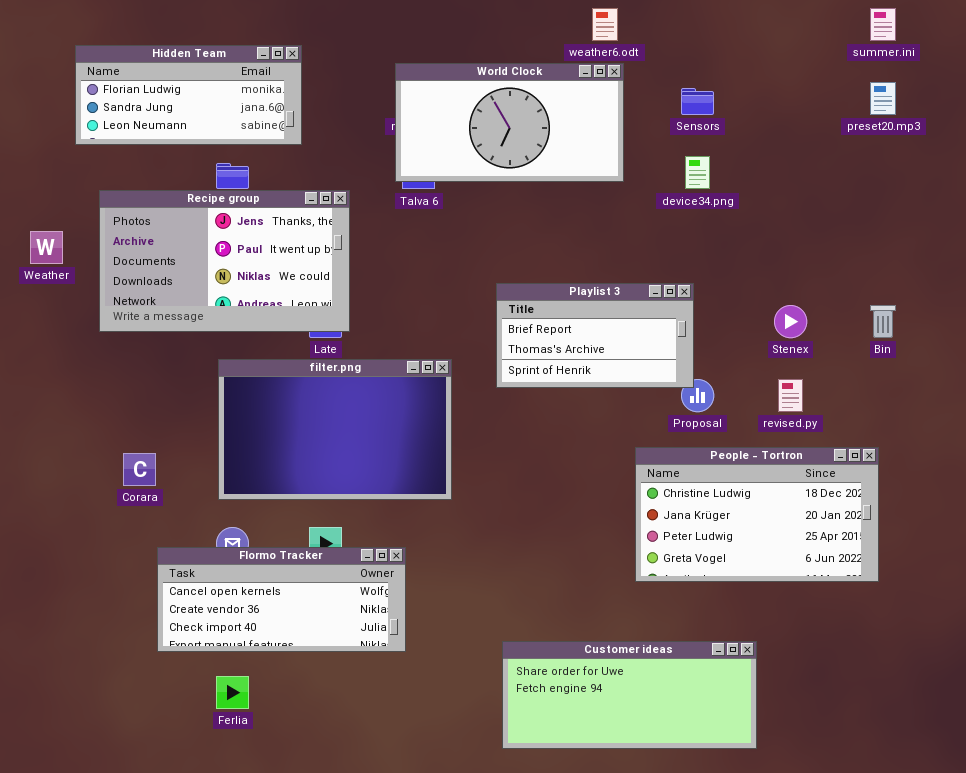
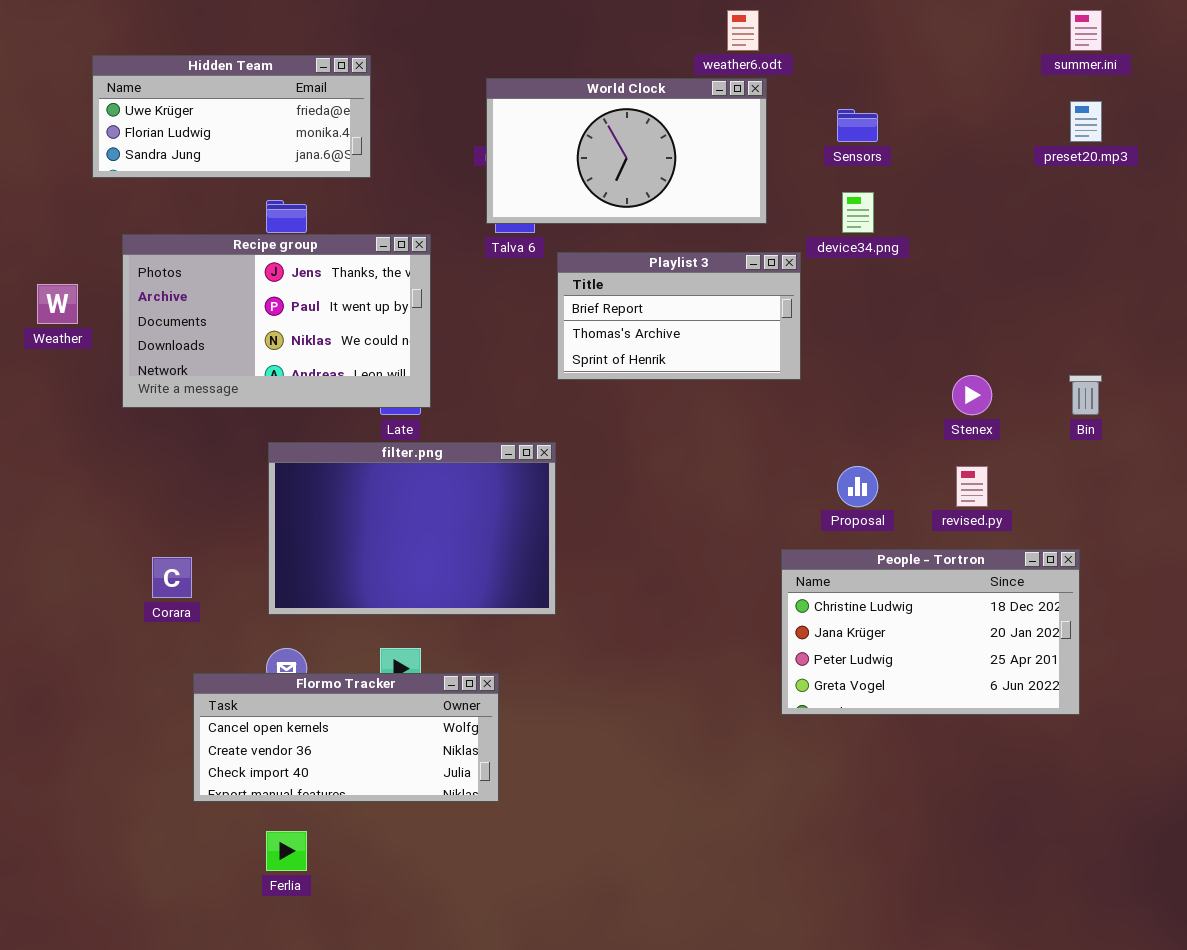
Hidden Team: [75,45,302,145] -> [92,55,371,178], scrolled up 1 row
Playlist 3: [496,283,694,388] -> [557,252,801,380], moved
Customer ideas: [502,641,757,749] -> none, closed

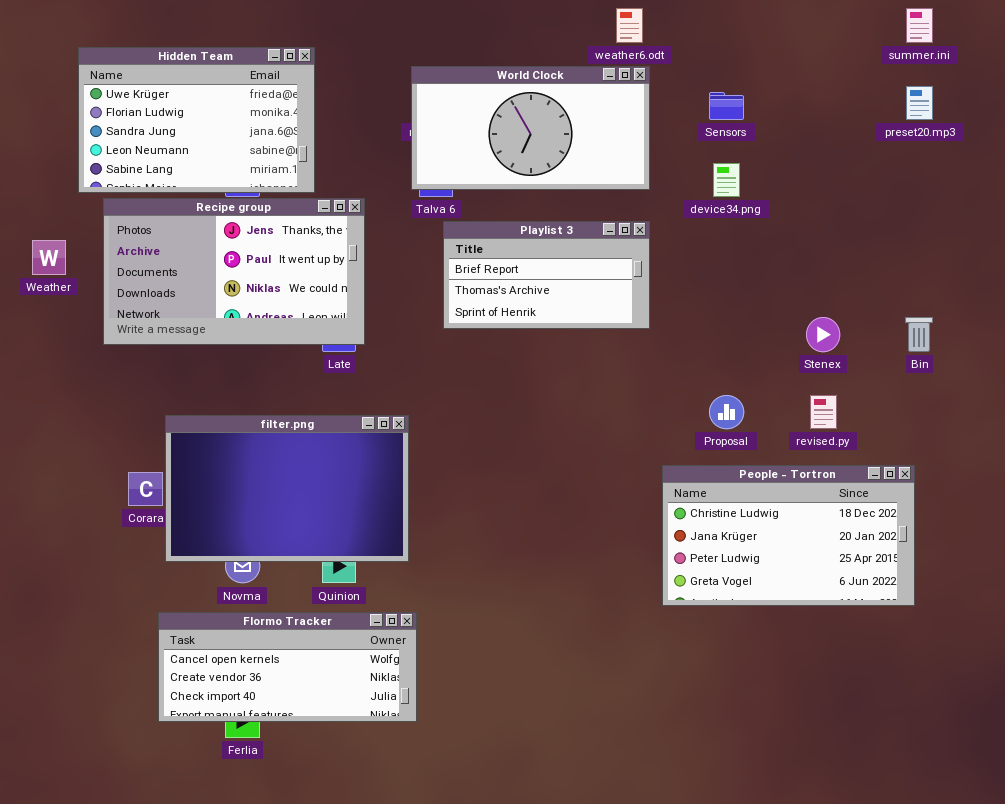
Hidden Team: [92,55,371,178] -> [78,47,315,193], resized
Playlist 3: [557,252,801,380] -> [443,221,650,329], moved
filter.png: [268,442,556,615] -> [165,415,409,562], moved
Flormo Tracker: [193,673,499,802] -> [158,612,417,722], moved

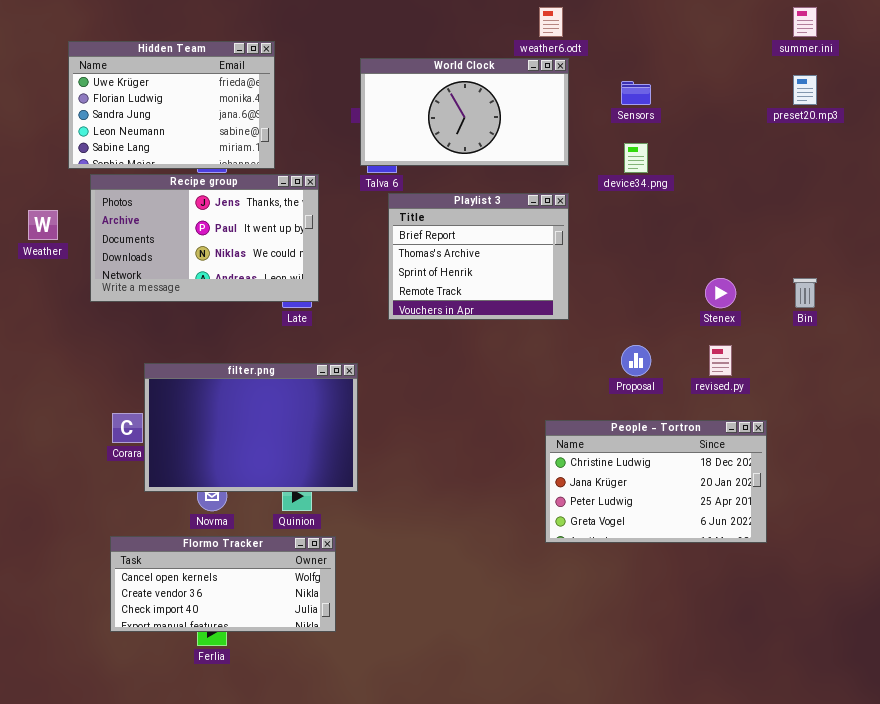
Playlist 3: [443,221,650,329] -> [388,193,569,320], resized
People - Tortron: [662,465,915,606] -> [545,420,767,543], moved
Flormo Tracker: [158,612,417,722] -> [110,536,336,632], moved

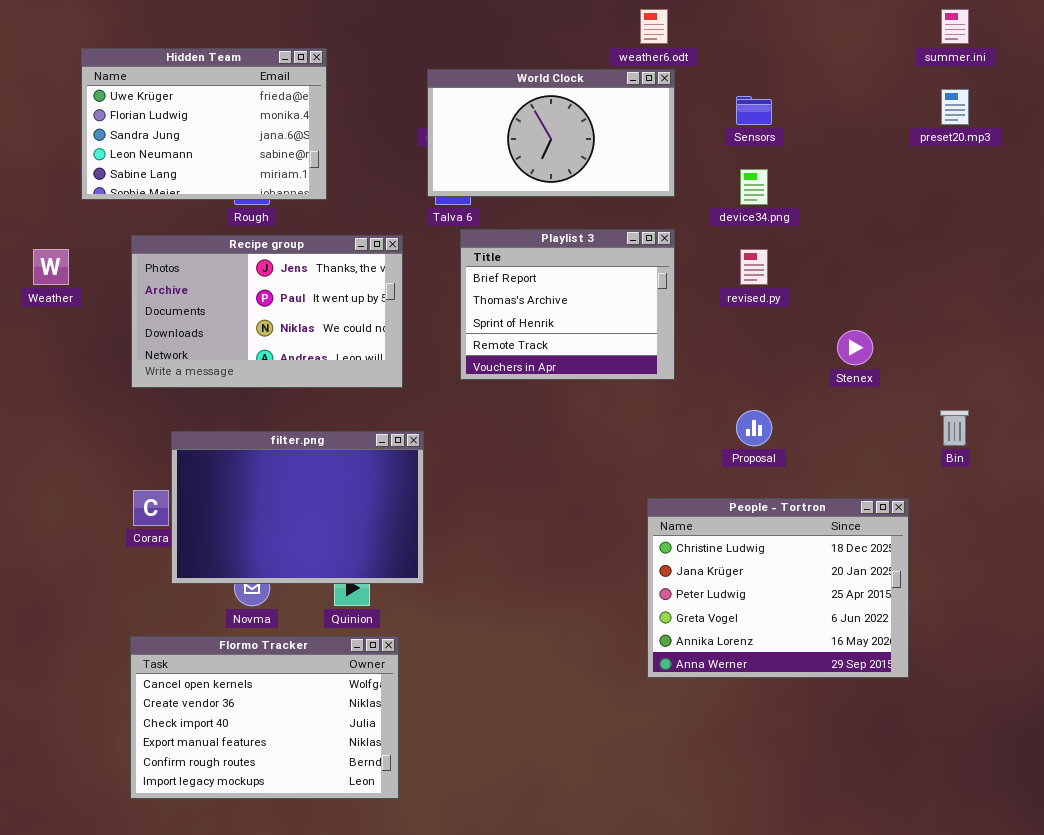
Recipe group: [90,174,319,302] -> [131,235,403,388], moved
Bin: [793,278,817,308] -> [940,410,969,446], moved
revised.py: [709,345,732,376] -> [740,249,768,285], moved
People - Tortron: [545,420,767,543] -> [647,498,909,678], resized
Flormo Tracker: [110,536,336,632] -> [130,636,399,799], resized

